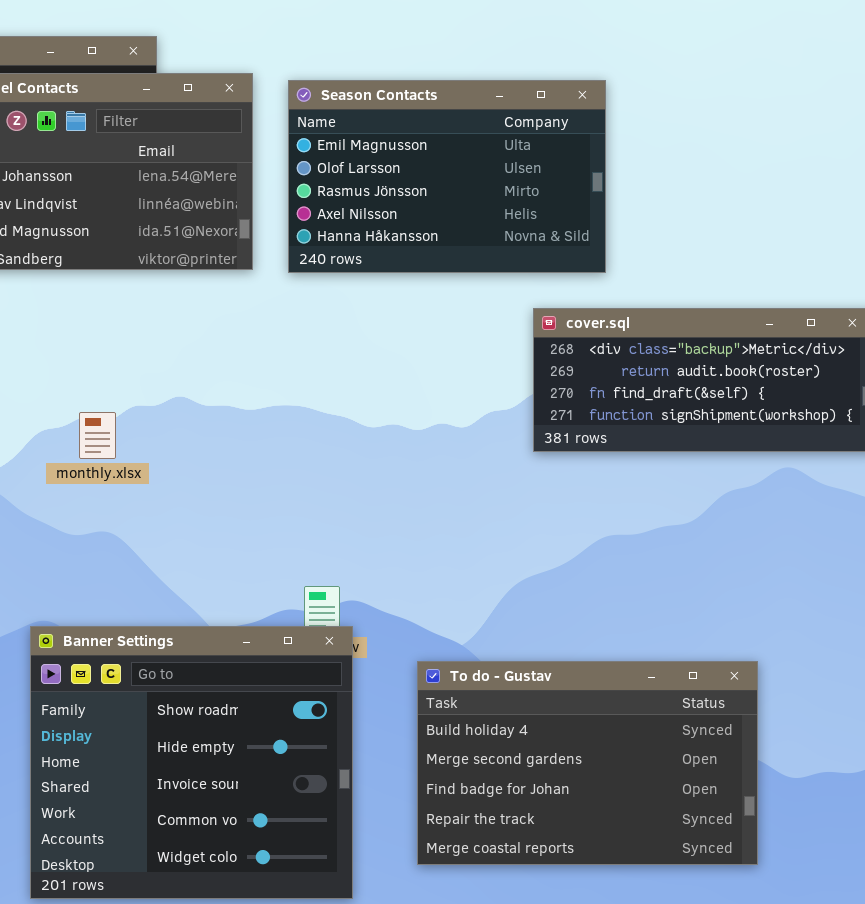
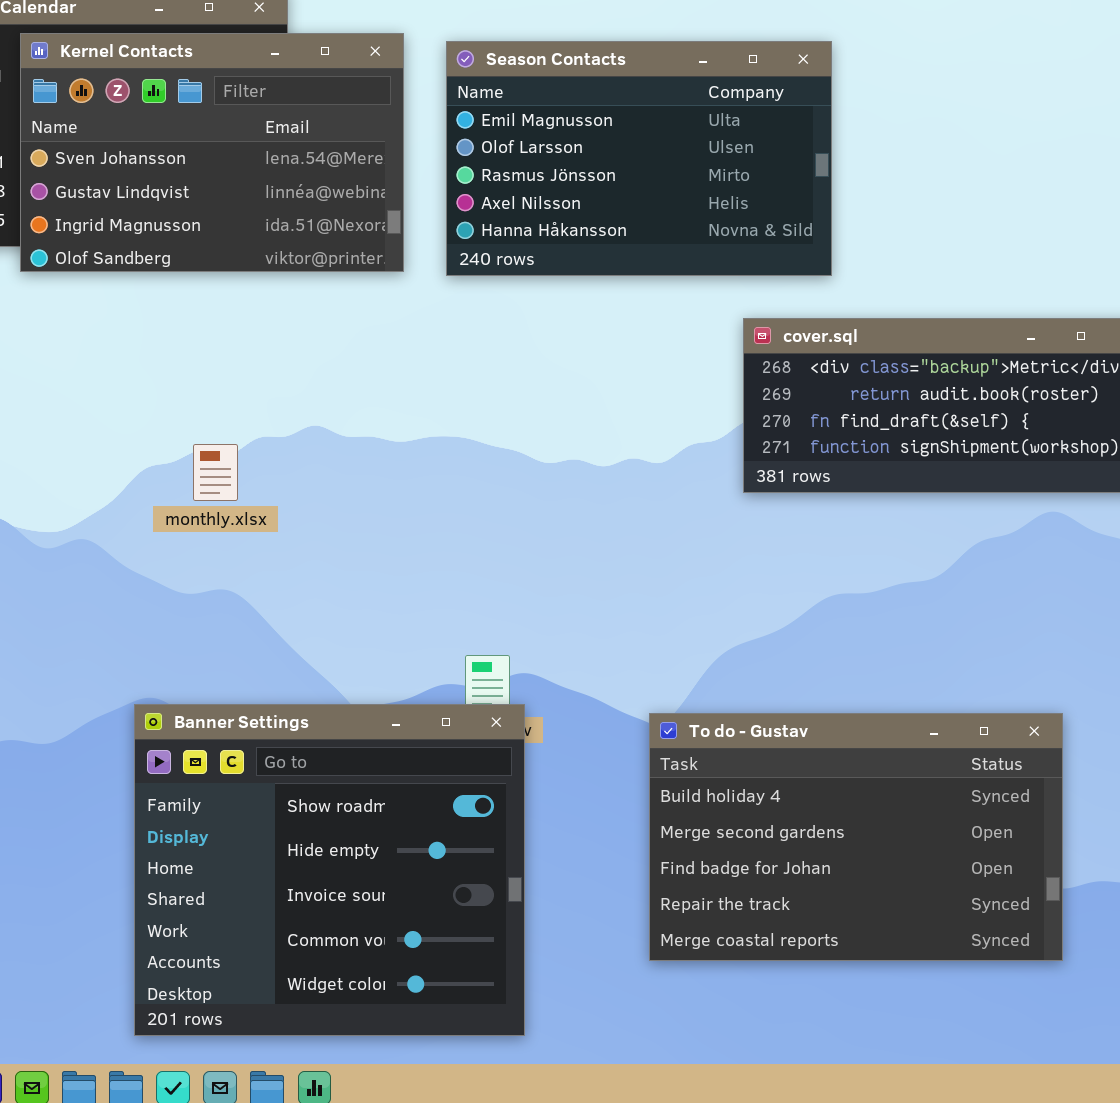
To do - Gustav: [417,661,758,865] -> [649,713,1063,961], moved

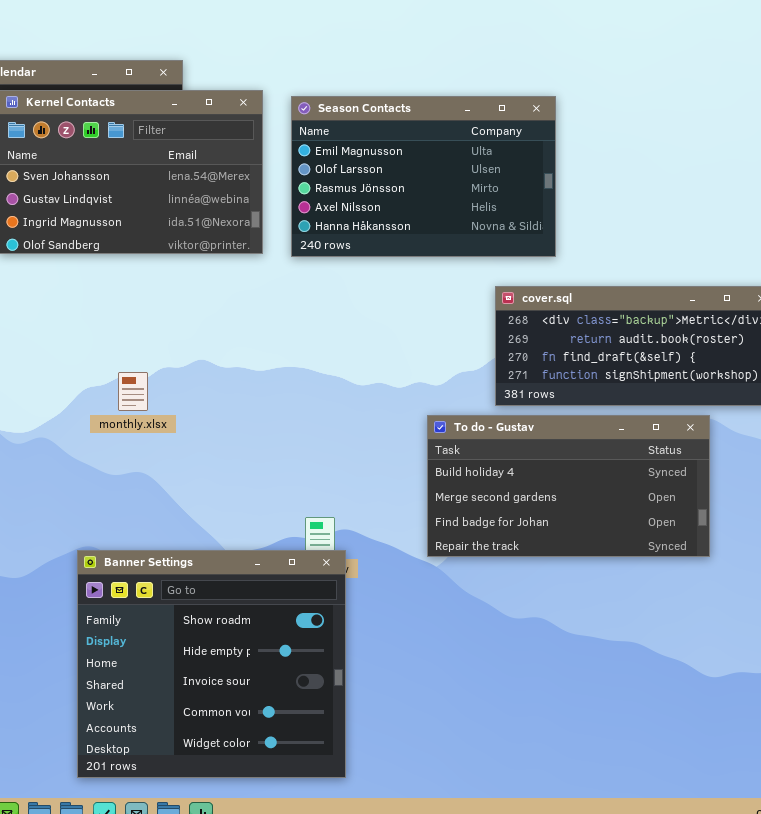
To do - Gustav: [649,713,1063,961] -> [427,415,710,557], moved, resized

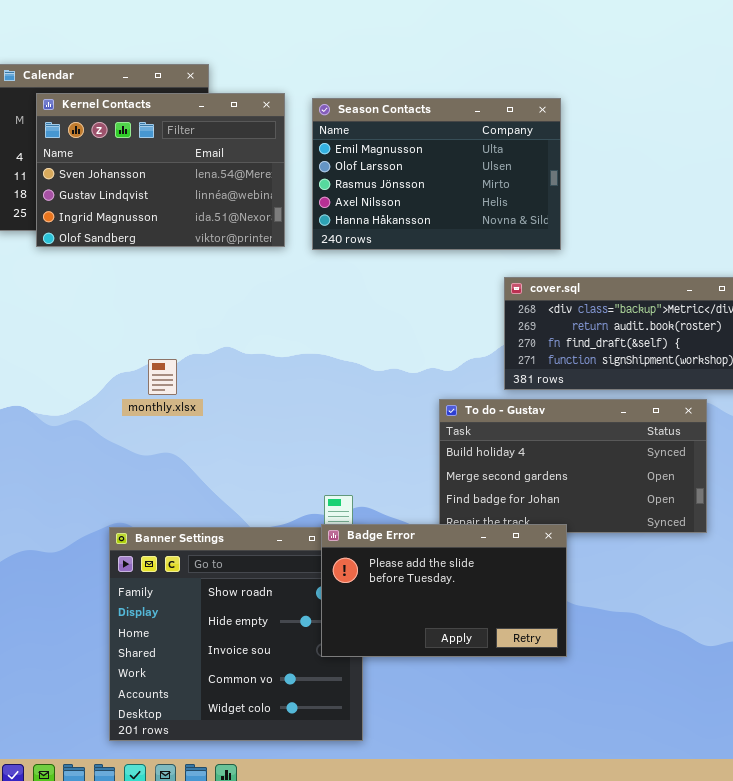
Badge Error: none -> [321,524,567,657], opened

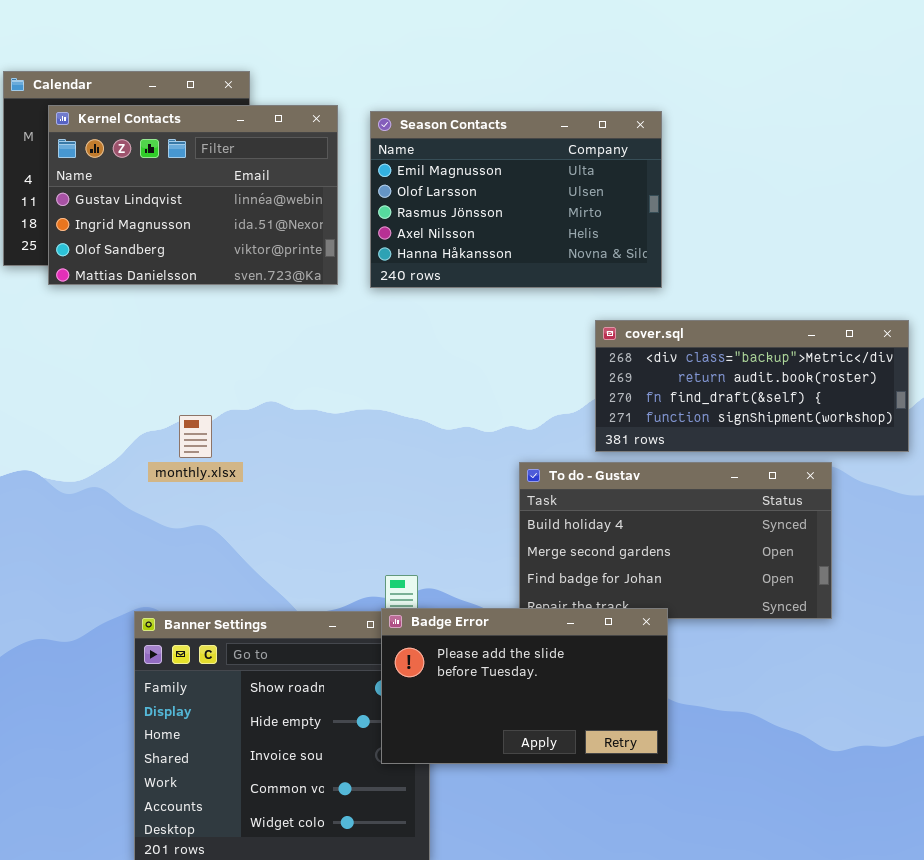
Kernel Contacts: [36,93,285,247] -> [48,105,338,285], scrolled down 1 row

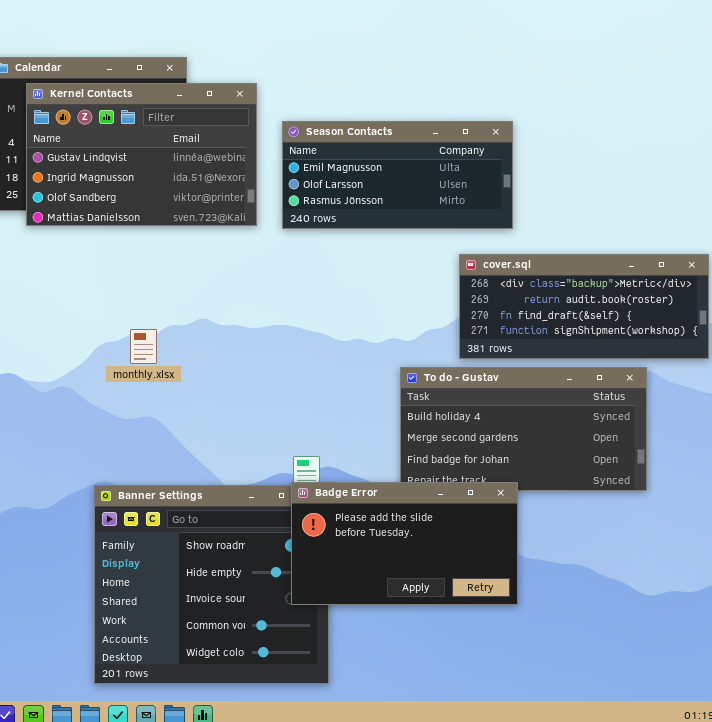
Season Contacts: [370,111,662,288] -> [282,121,513,229], resized

